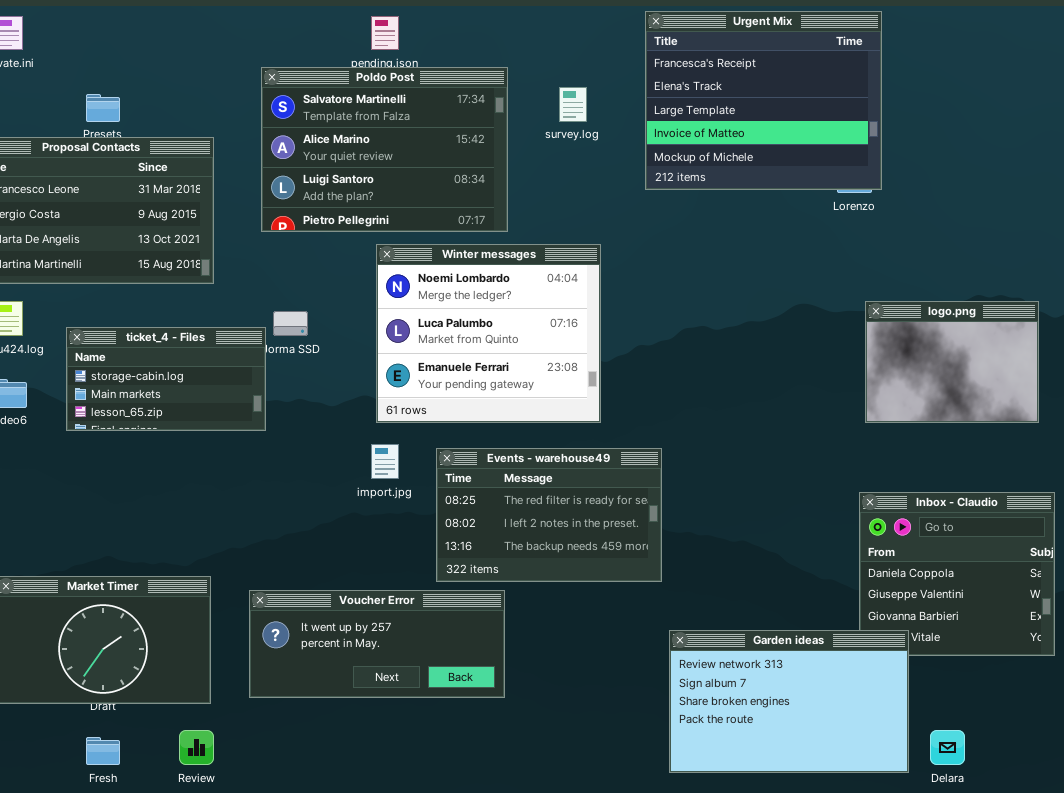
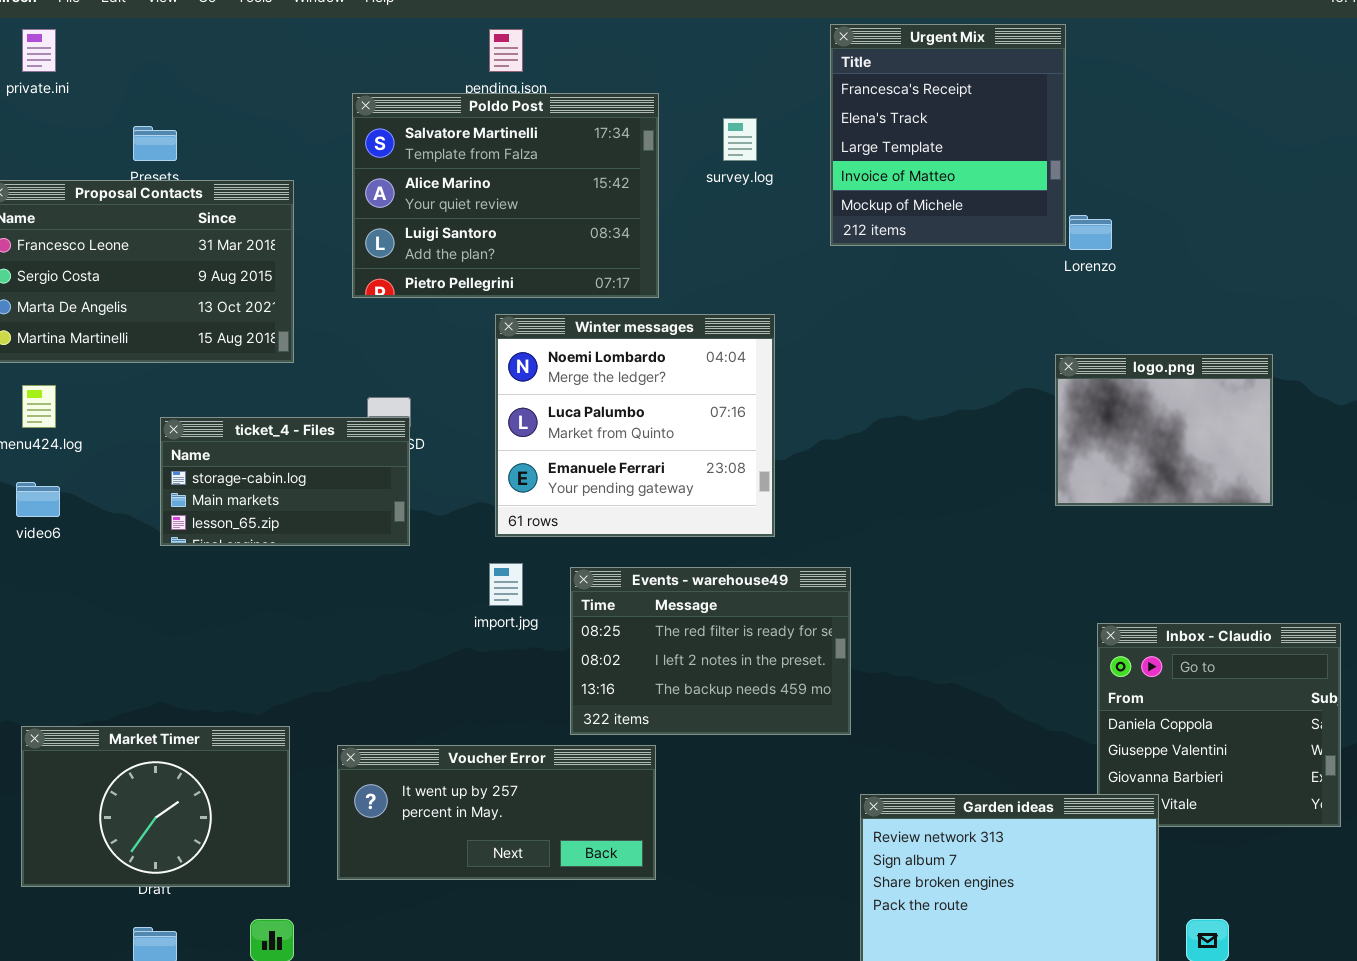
Urgent Mix: [645,11,882,190] -> [830,24,1066,246], resized
logo.png: [865,301,1039,423] -> [1055,354,1273,506], moved
ticket_4 - Files: [66,327,266,431] -> [160,417,410,546], moved

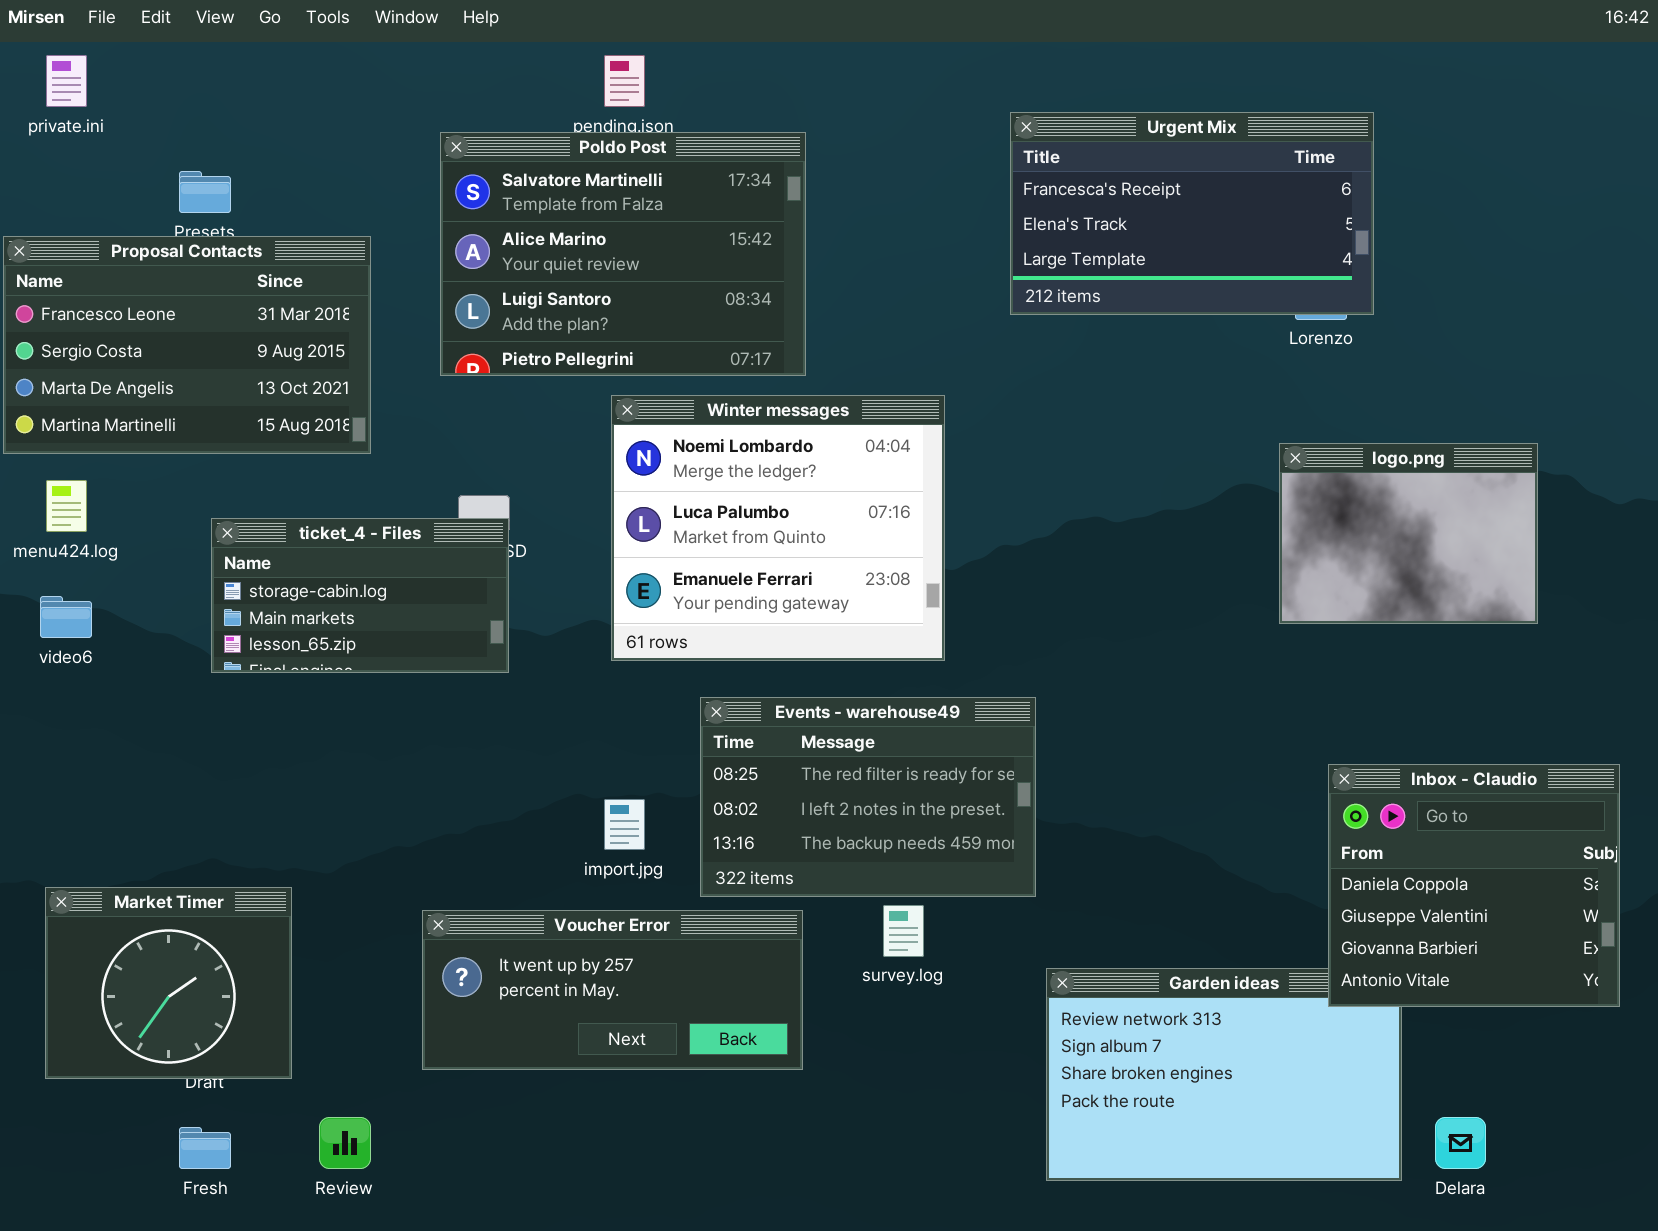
Urgent Mix: [830,24,1066,246] -> [1010,112,1374,315], resized
survey.log: [723,118,757,161] -> [883,905,924,957], moved
import.jpg: [489,563,523,606] -> [604,799,645,850], moved
Inbox - Claudio: [1097,623,1341,827] -> [1328,764,1620,1007], raised
Market Timer: [21,726,290,887] -> [45,887,292,1079], resized

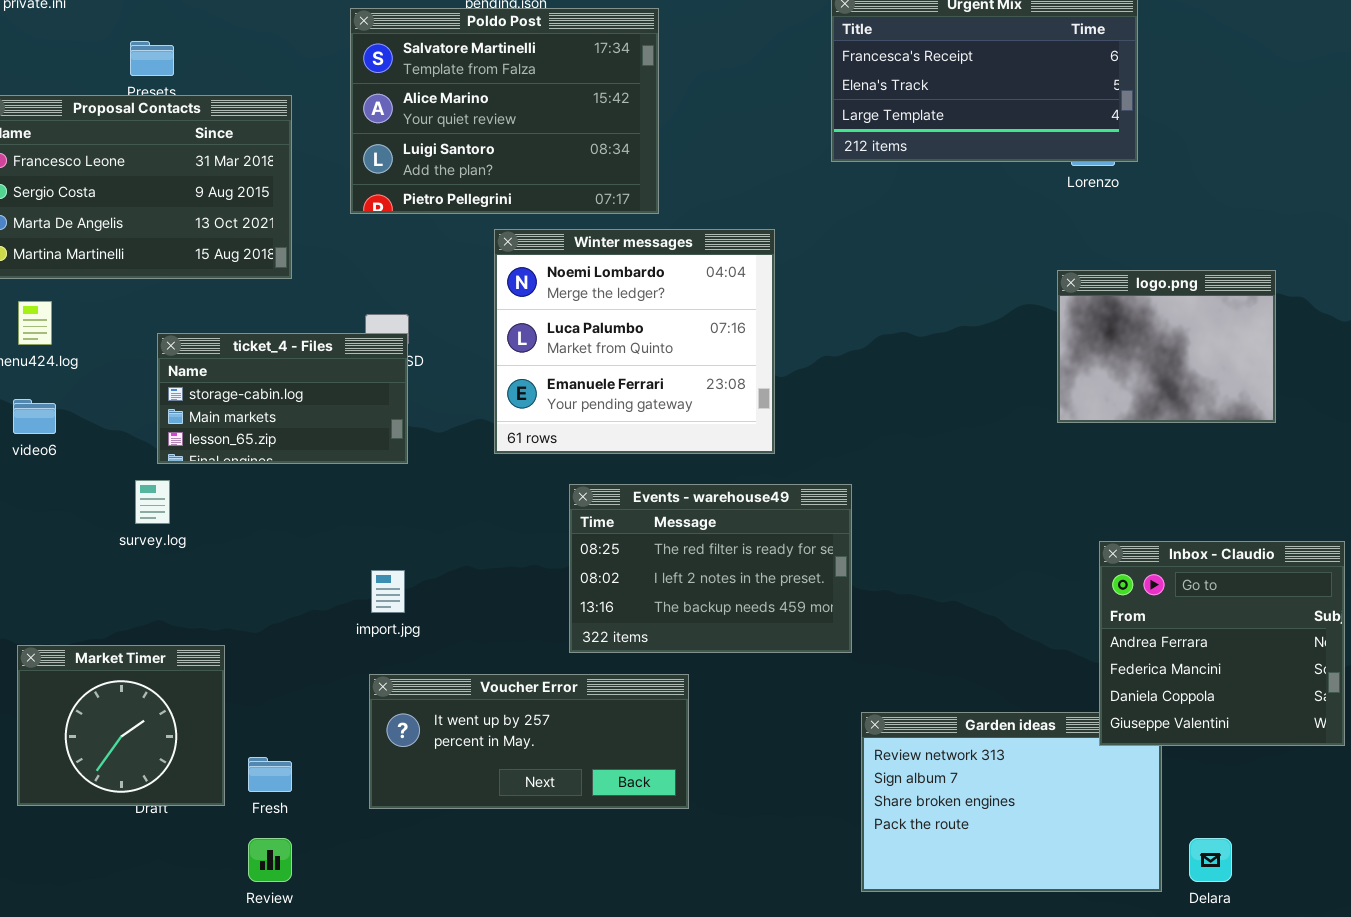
Inbox - Claudio: [1328,764,1620,1007] -> [1099,541,1345,746], scrolled up 2 rows
import.jpg: [604,799,645,850] -> [371,570,405,613], moved
survey.log: [883,905,924,957] -> [135,480,170,524], moved
Voucher Error: [422,910,803,1070] -> [369,674,689,809], moved
Fresh: [179,1127,231,1169] -> [248,757,292,792], moved

